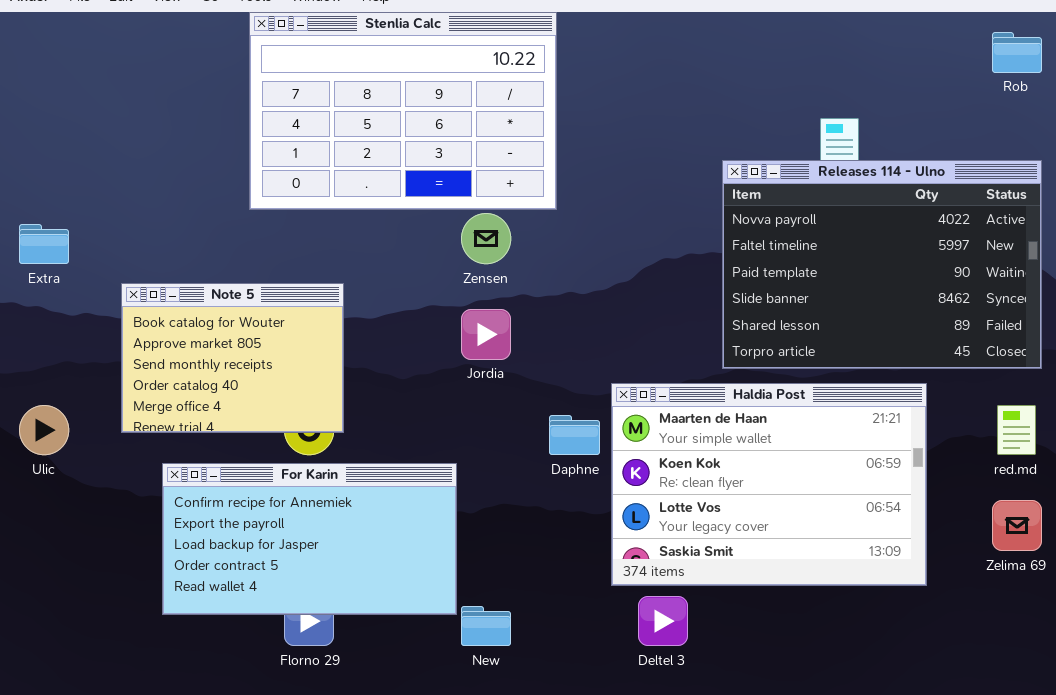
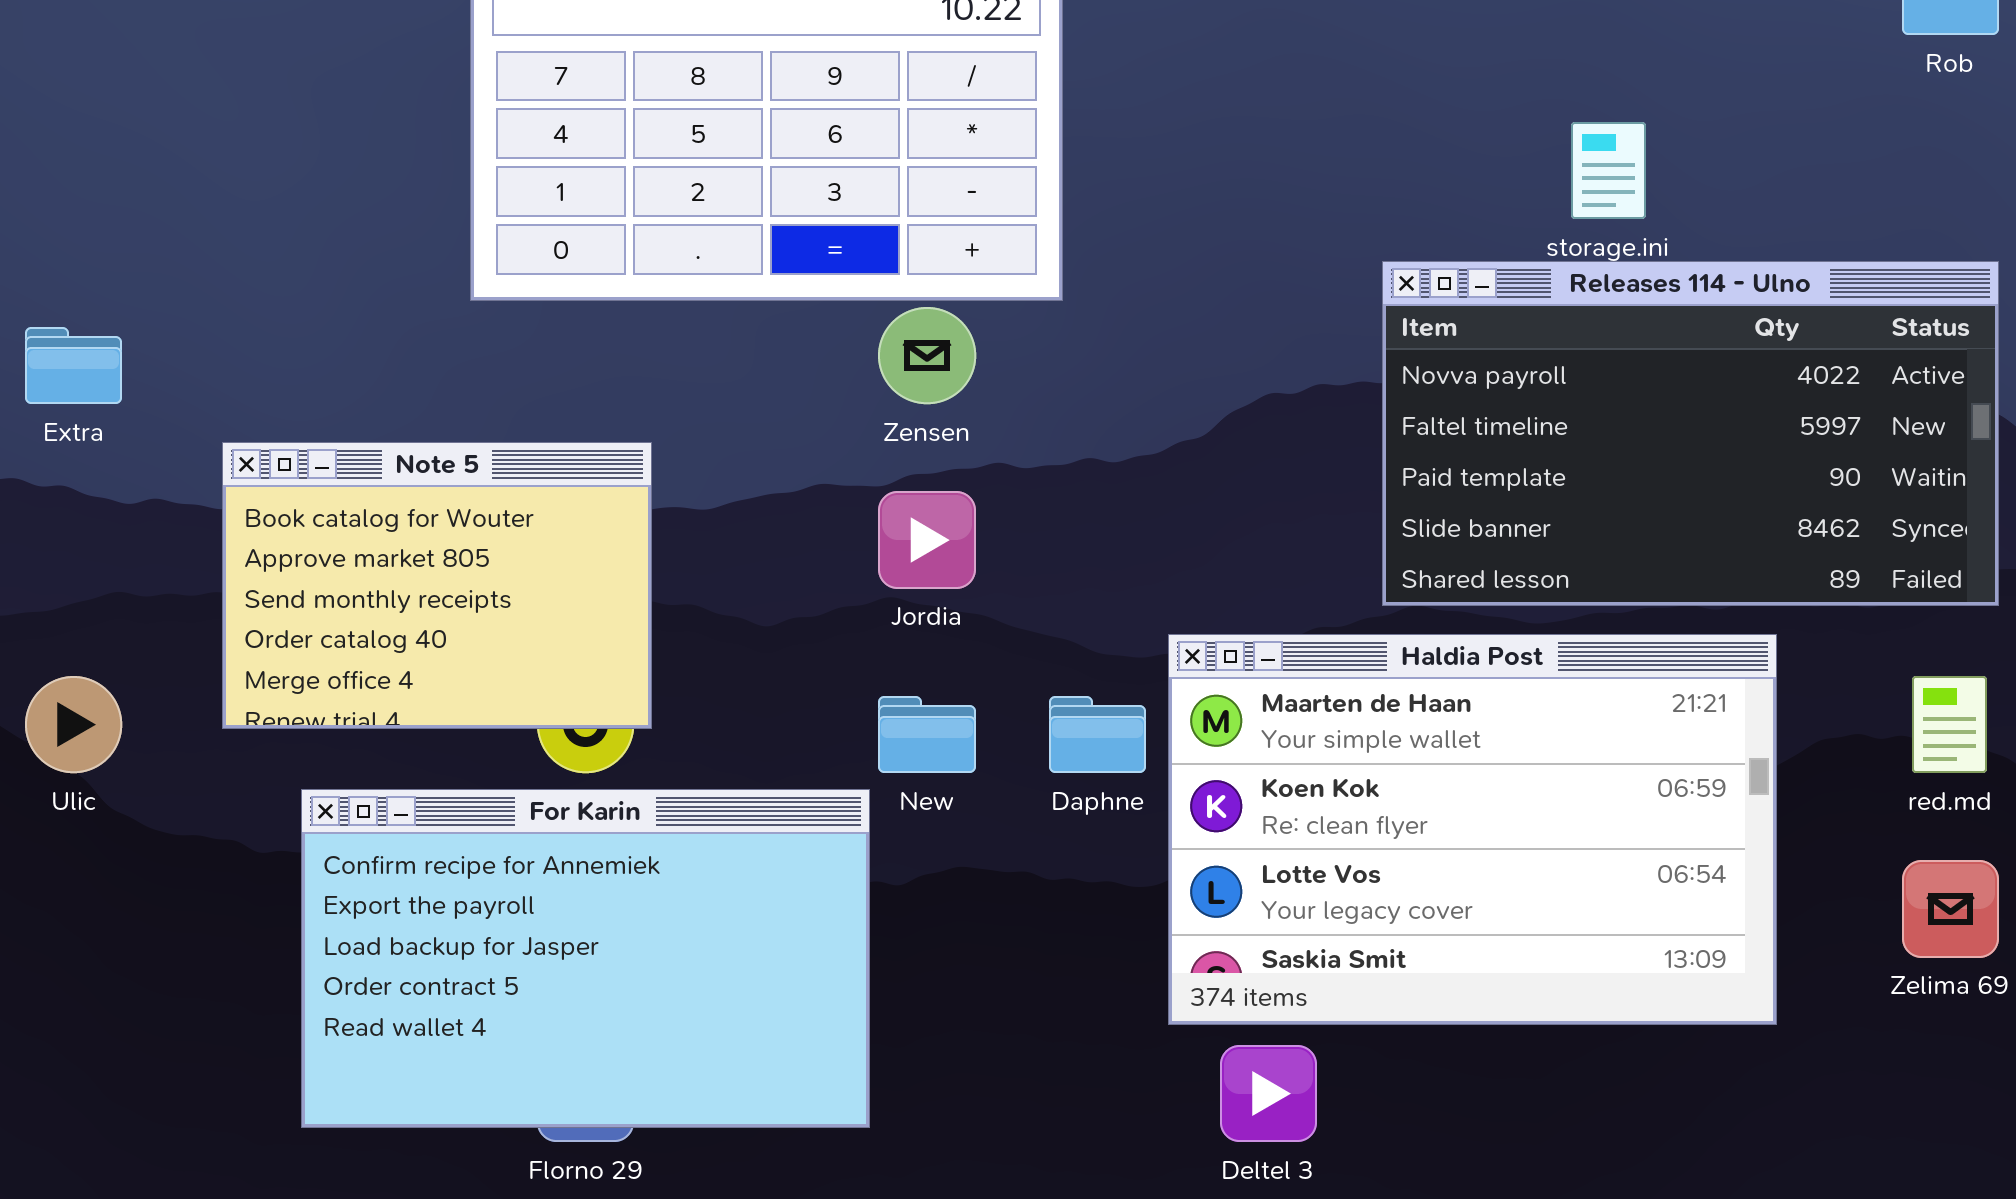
Releases 114 - Ulno: [722,160,1042,369] -> [1382,261,1999,606], resized
For Karin: [162,463,457,615] -> [301,789,870,1128], resized
New: [461,606,511,646] -> [878,696,976,773], moved

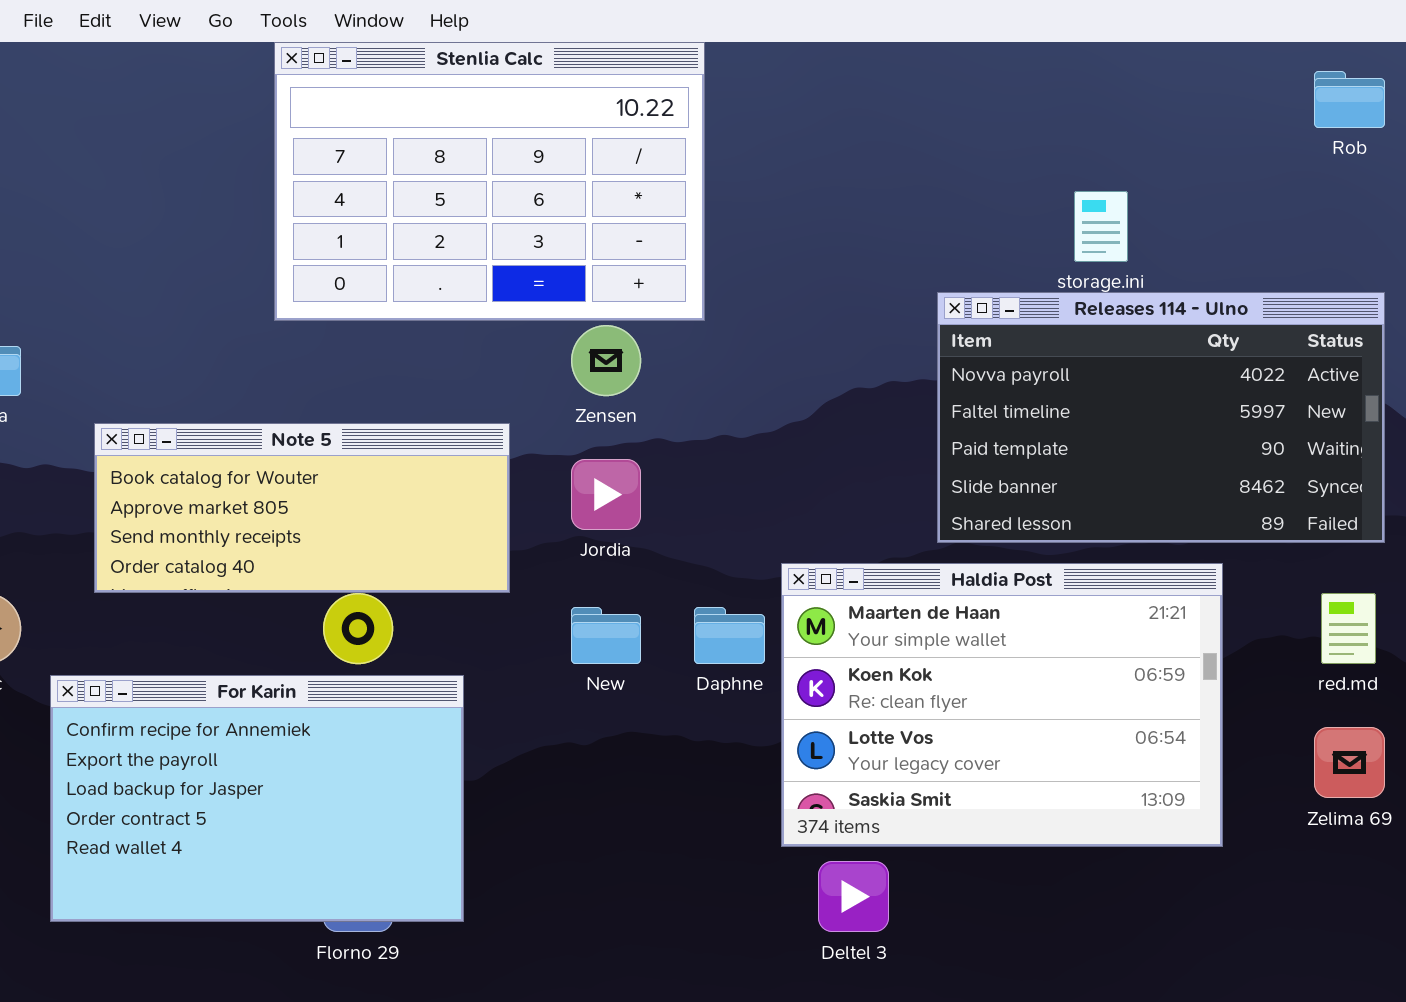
Note 5: [222,442,652,729] -> [94,423,510,593], resized
For Karin: [301,789,870,1128] -> [50,675,464,922], moved

